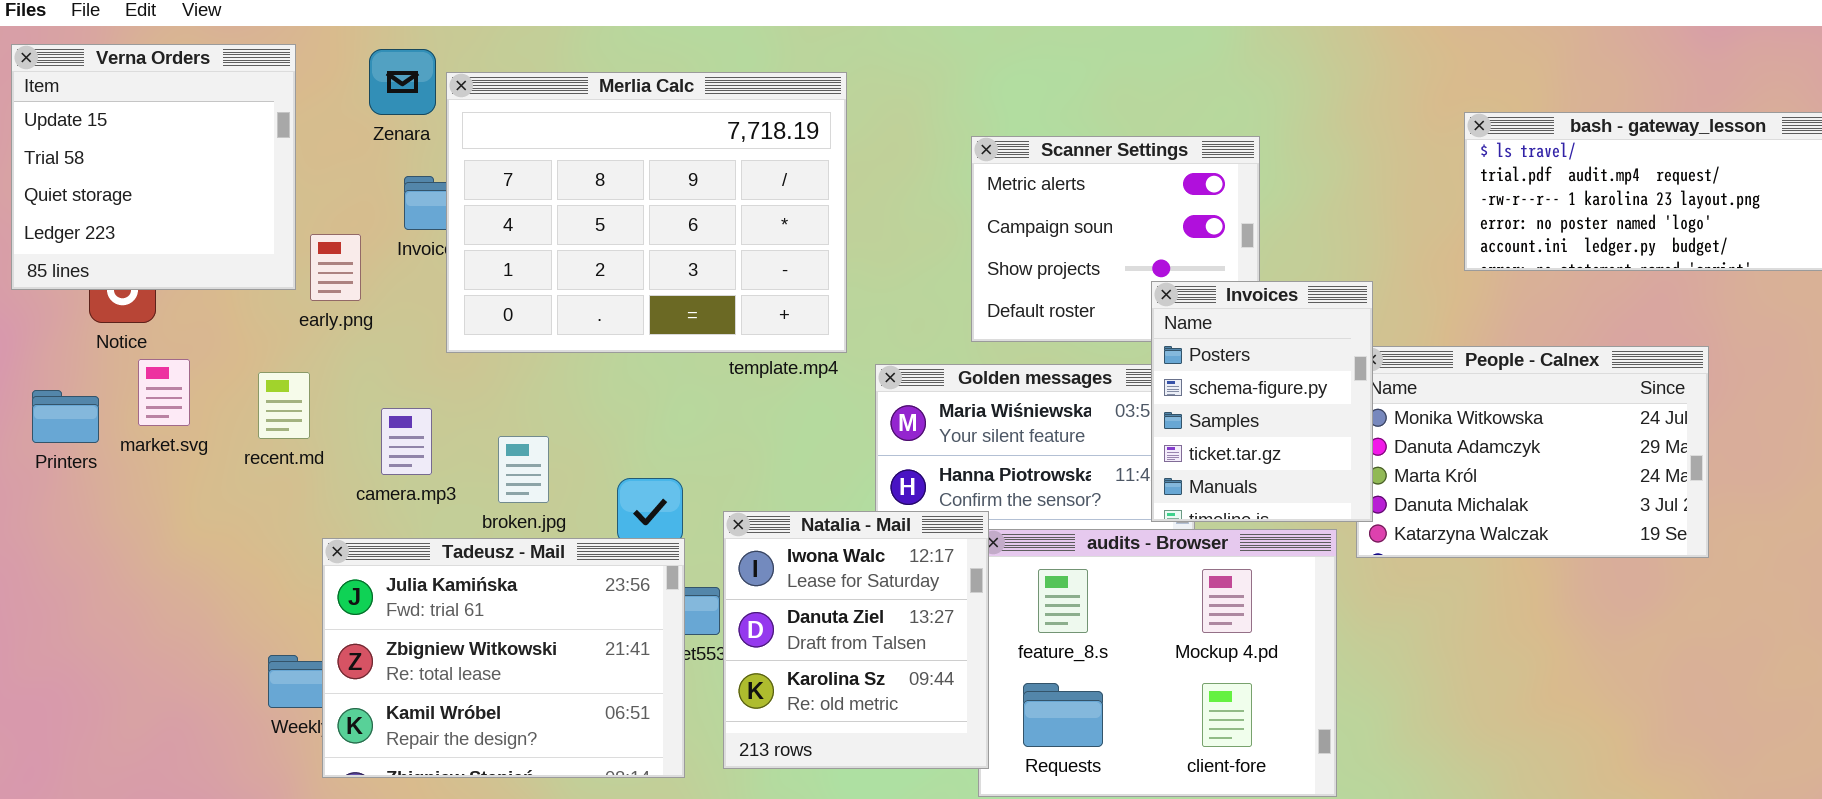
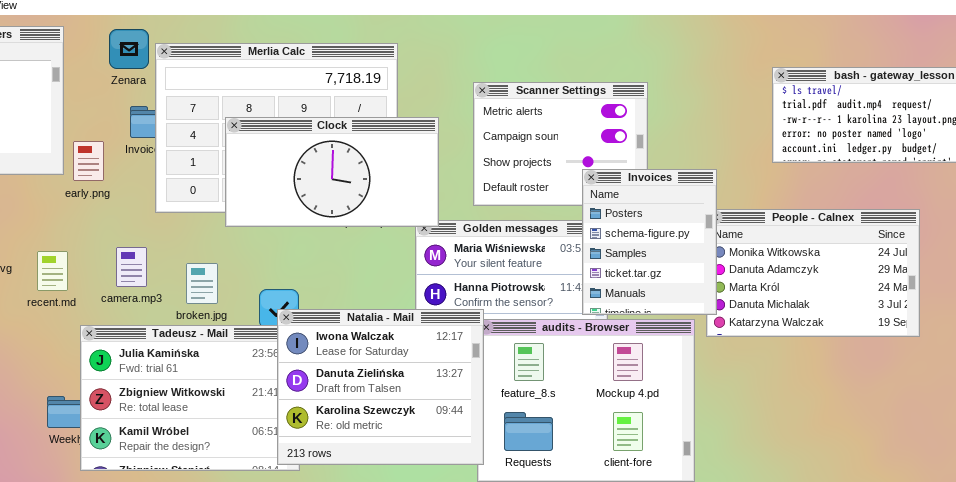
Clock: none -> [225,117,439,227], opened
recent.md: [258,372,310,439] -> [37,251,68,291], moved
Natalia - Mail: [723,511,989,769] -> [277,309,484,465], resized

